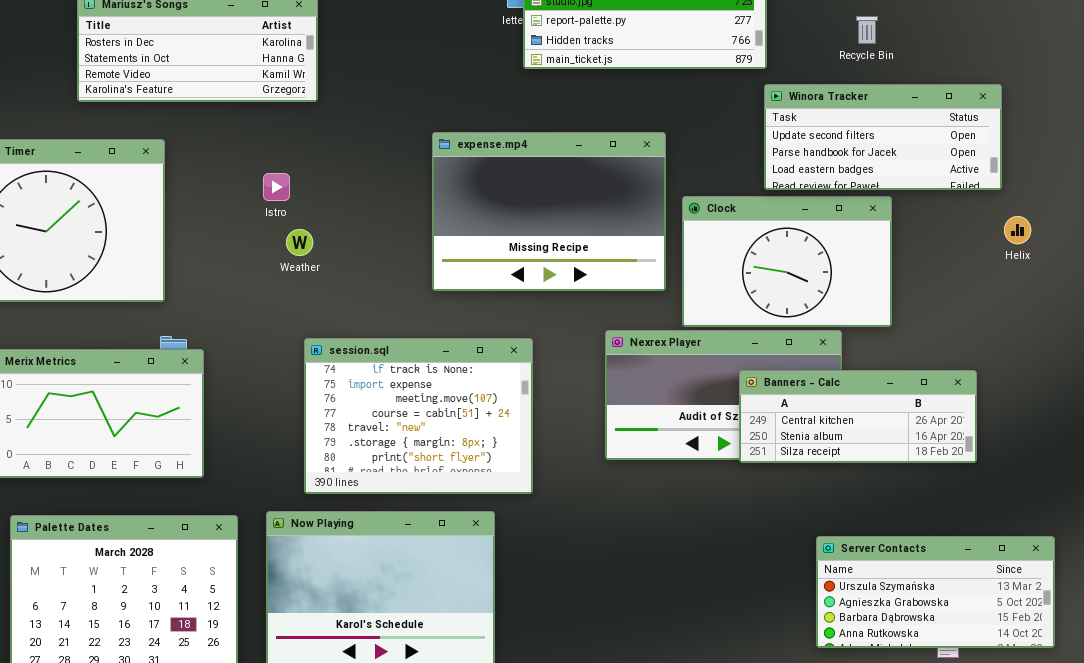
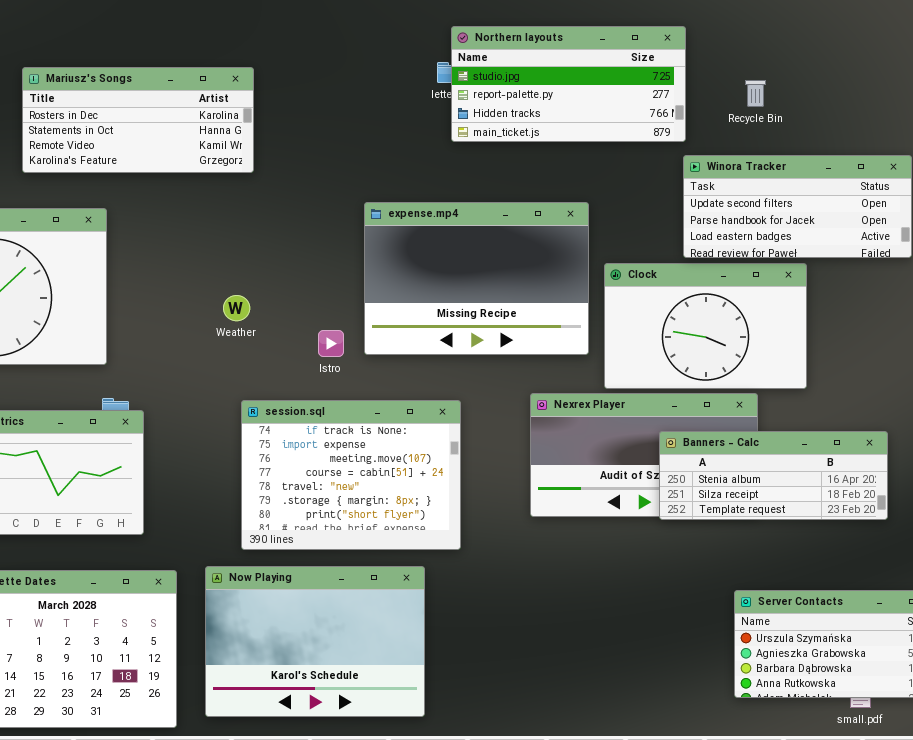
Recycle Bin: [856,16,878,44] -> [745,80,766,107], moved
Istro: [263,173,290,201] -> [318,330,344,357], moved
Banners - Calc: [739,370,977,463] -> [659,431,888,520], scrolled down 1 row

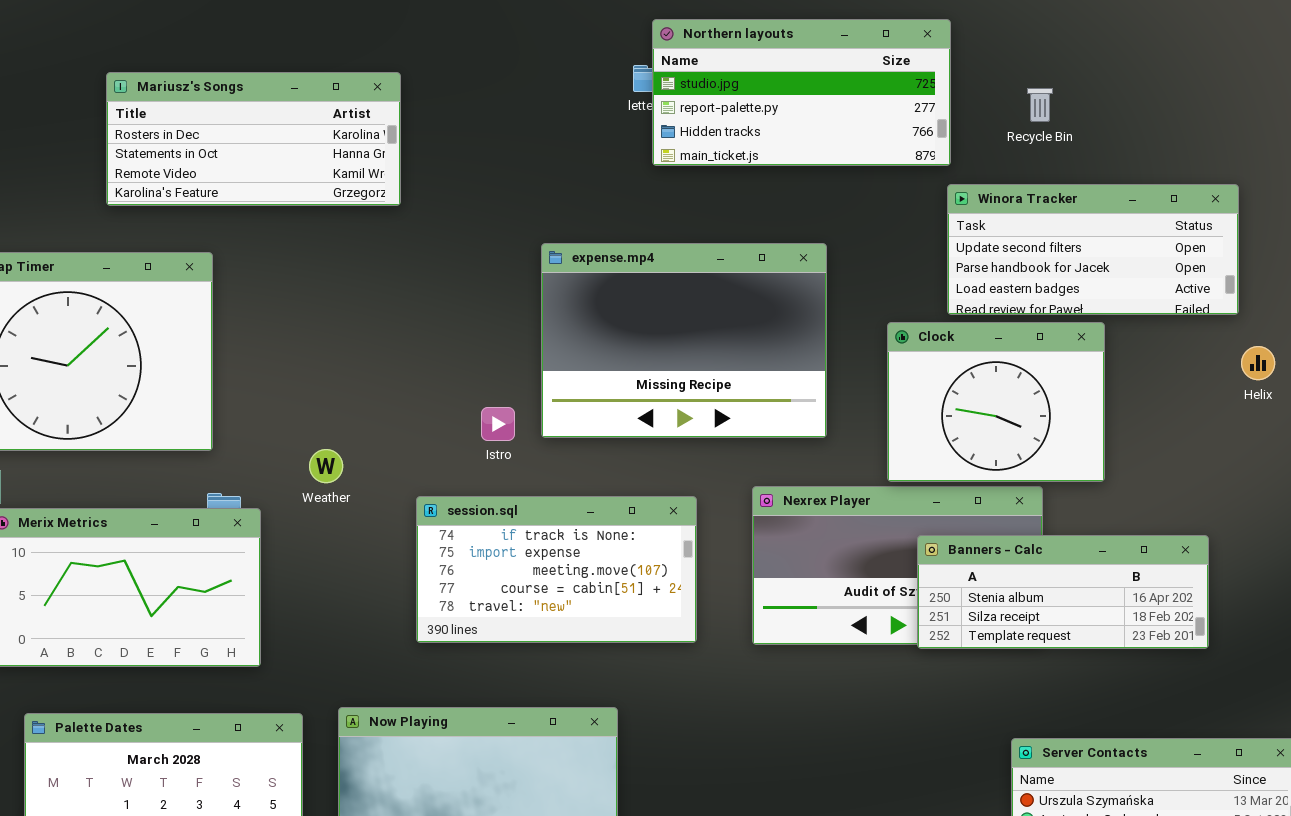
Clock: [604,263,807,389] -> [887,322,1105,482], resized
Weather: [223,295,250,321] -> [309,449,343,483], moved
session.sql: [241,400,461,550] -> [416,496,697,643], moved, resized

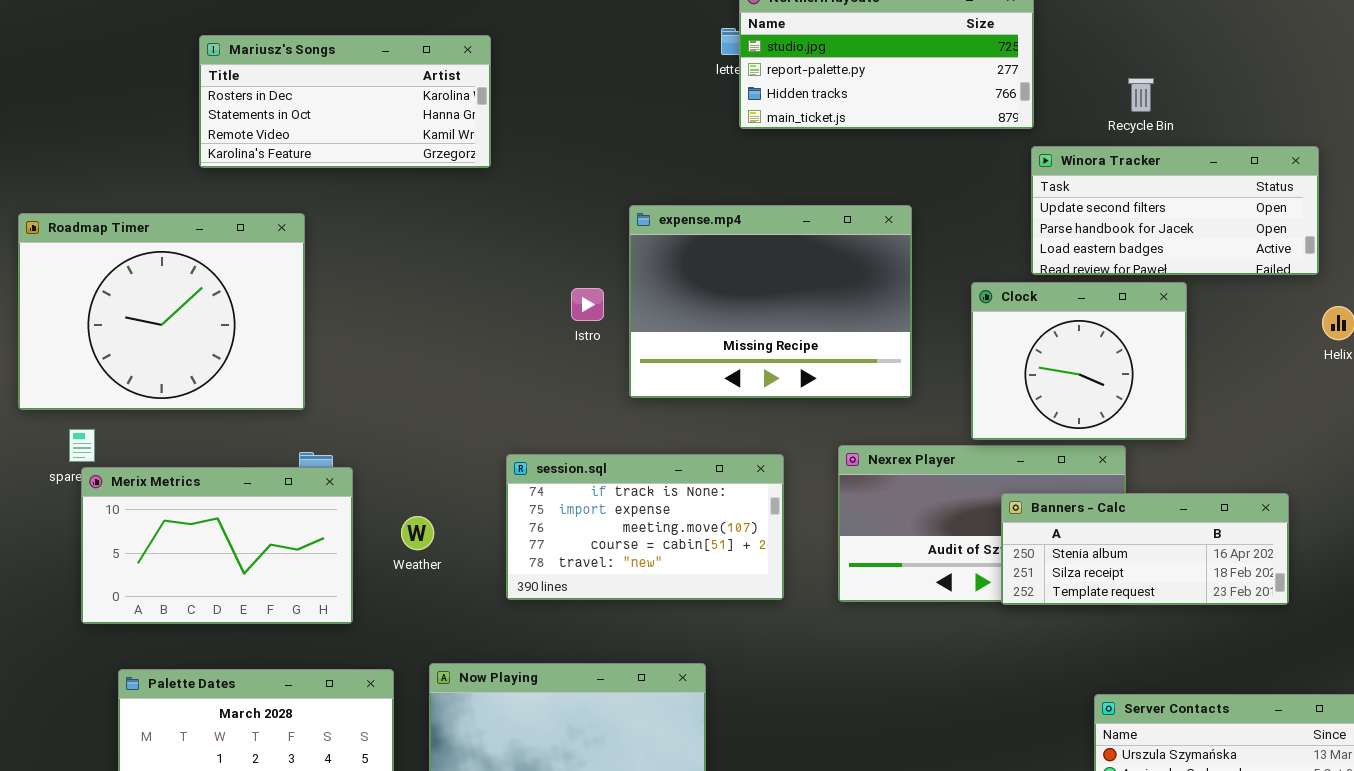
Recycle Bin: [1027,88,1053,122] -> [1128,78,1154,112], moved
Istro: [481,407,515,441] -> [571,288,604,321], moved
Weather: [309,449,343,483] -> [401,516,434,550], moved

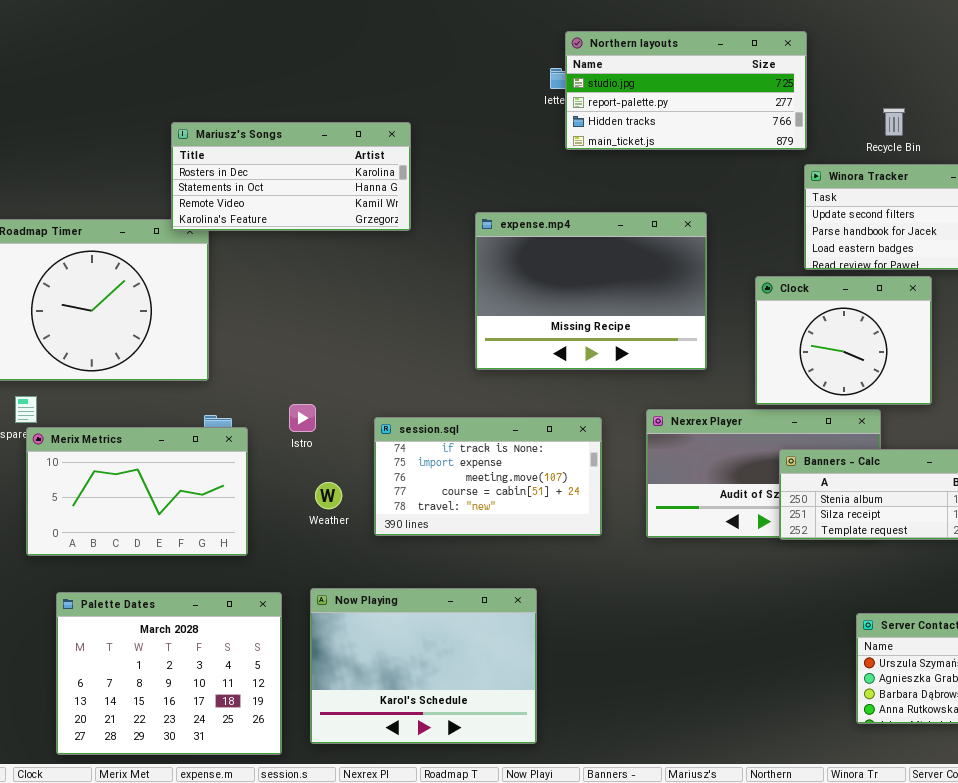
Mariusz's Songs: [199,35,491,168] -> [171,122,411,231], moved
Istro: [571,288,604,321] -> [289,404,316,432], moved
Weather: [401,516,434,550] -> [315,482,342,509], moved

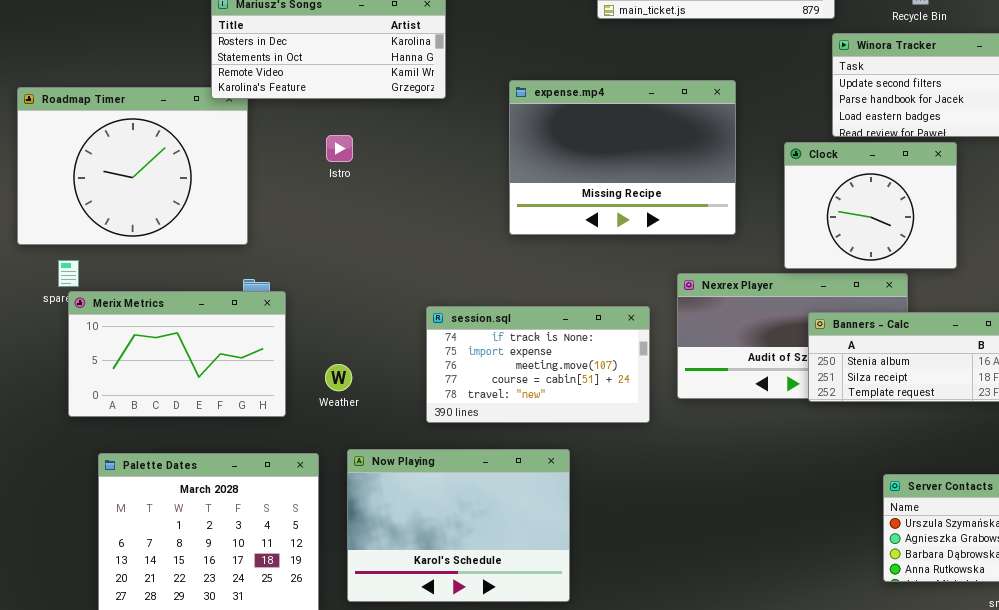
Istro: [289,404,316,432] -> [326,135,353,162], moved
session.sql: [374,417,602,536] -> [426,306,650,423], moved
Weather: [315,482,342,509] -> [325,364,352,391], moved

